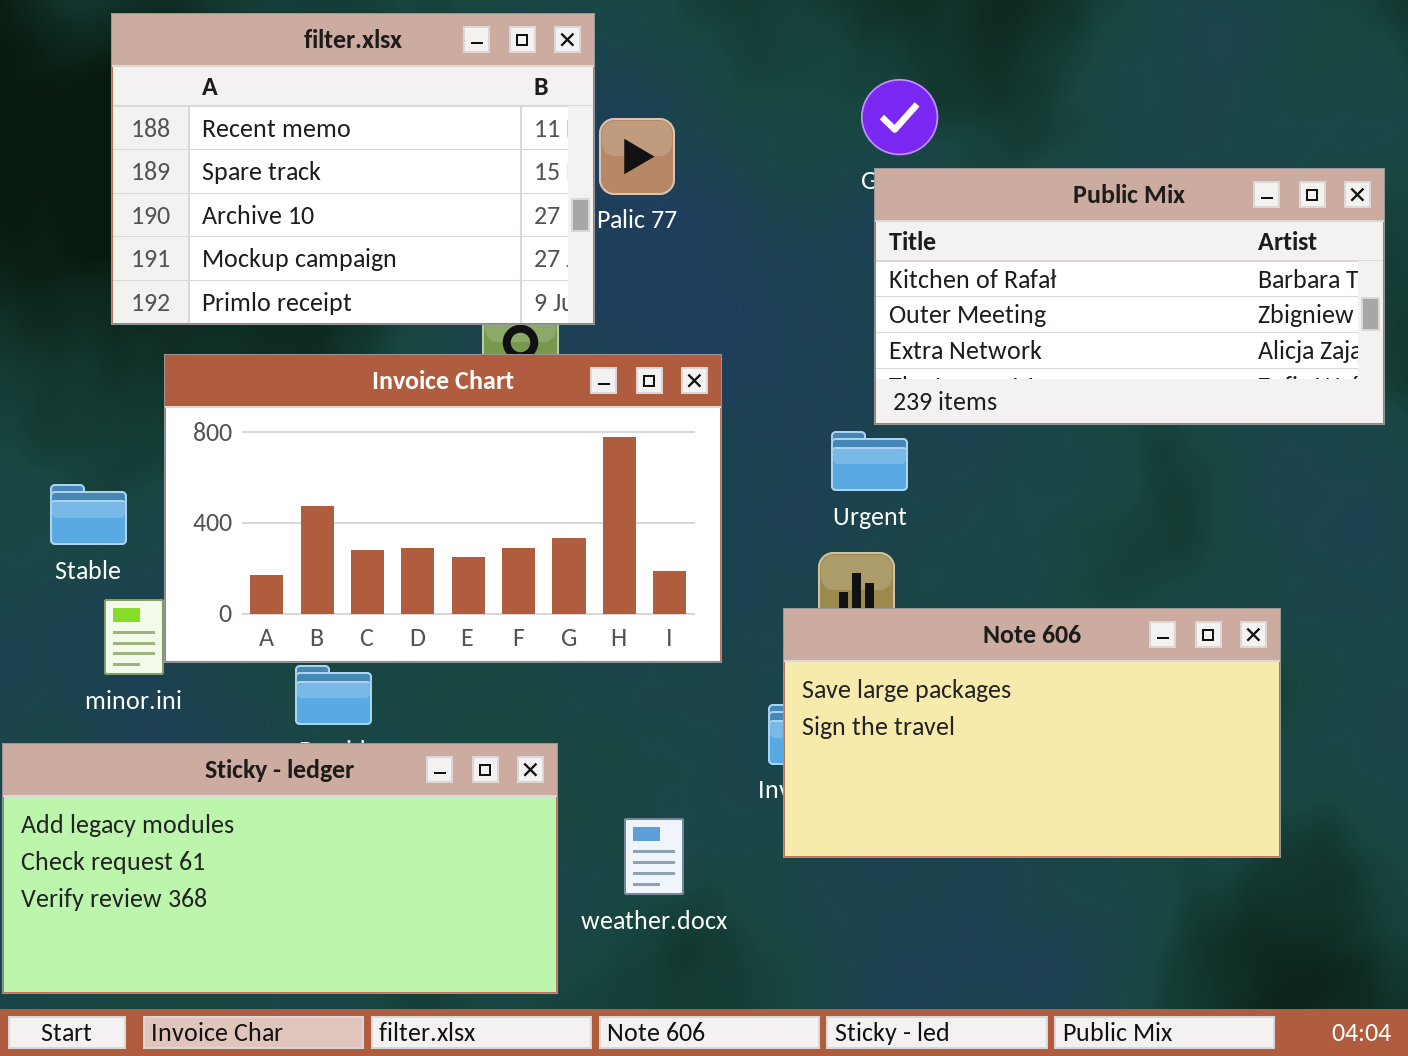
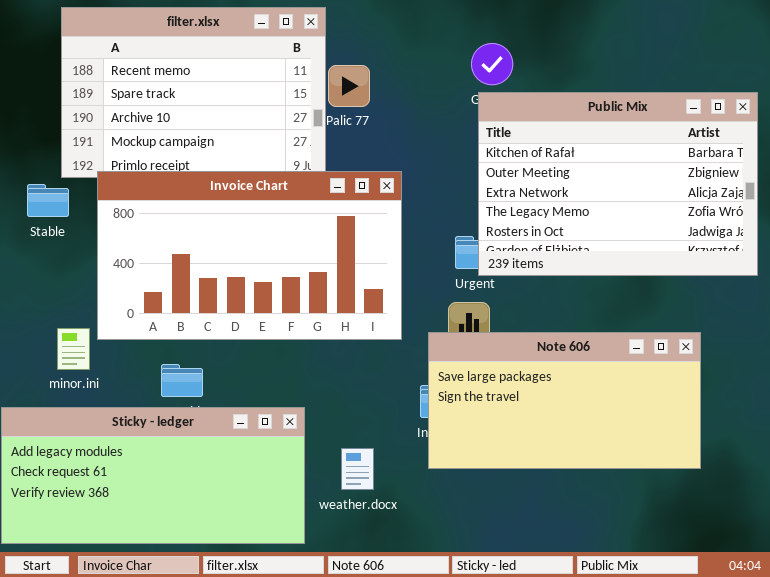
Public Mix: [874,168,1385,425] -> [478,92,758,276], resized
Invoice Chart: [164,354,722,663] -> [97,171,402,340], moved
Stable: [50,484,127,545] -> [27,184,69,217], moved

